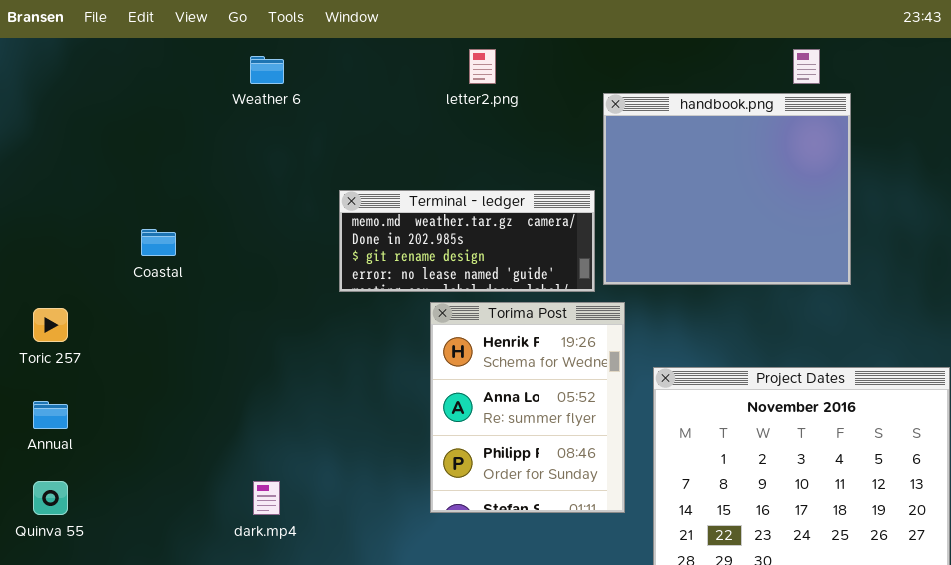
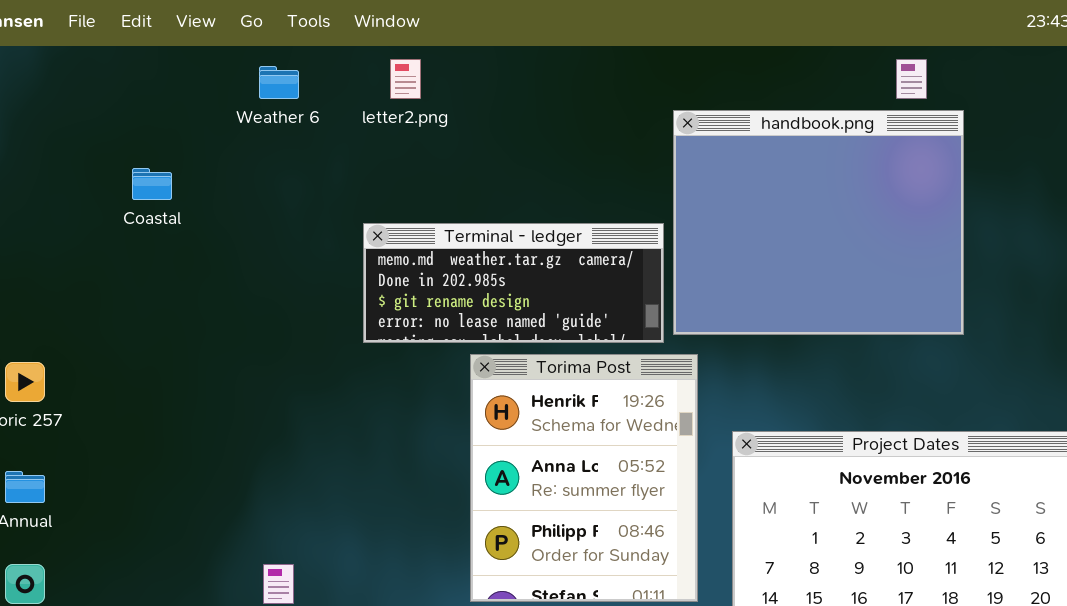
letter2.png: [469,49,496,84] -> [390,59,421,99], moved
Coastal: [141,229,176,256] -> [132,168,172,200], moved

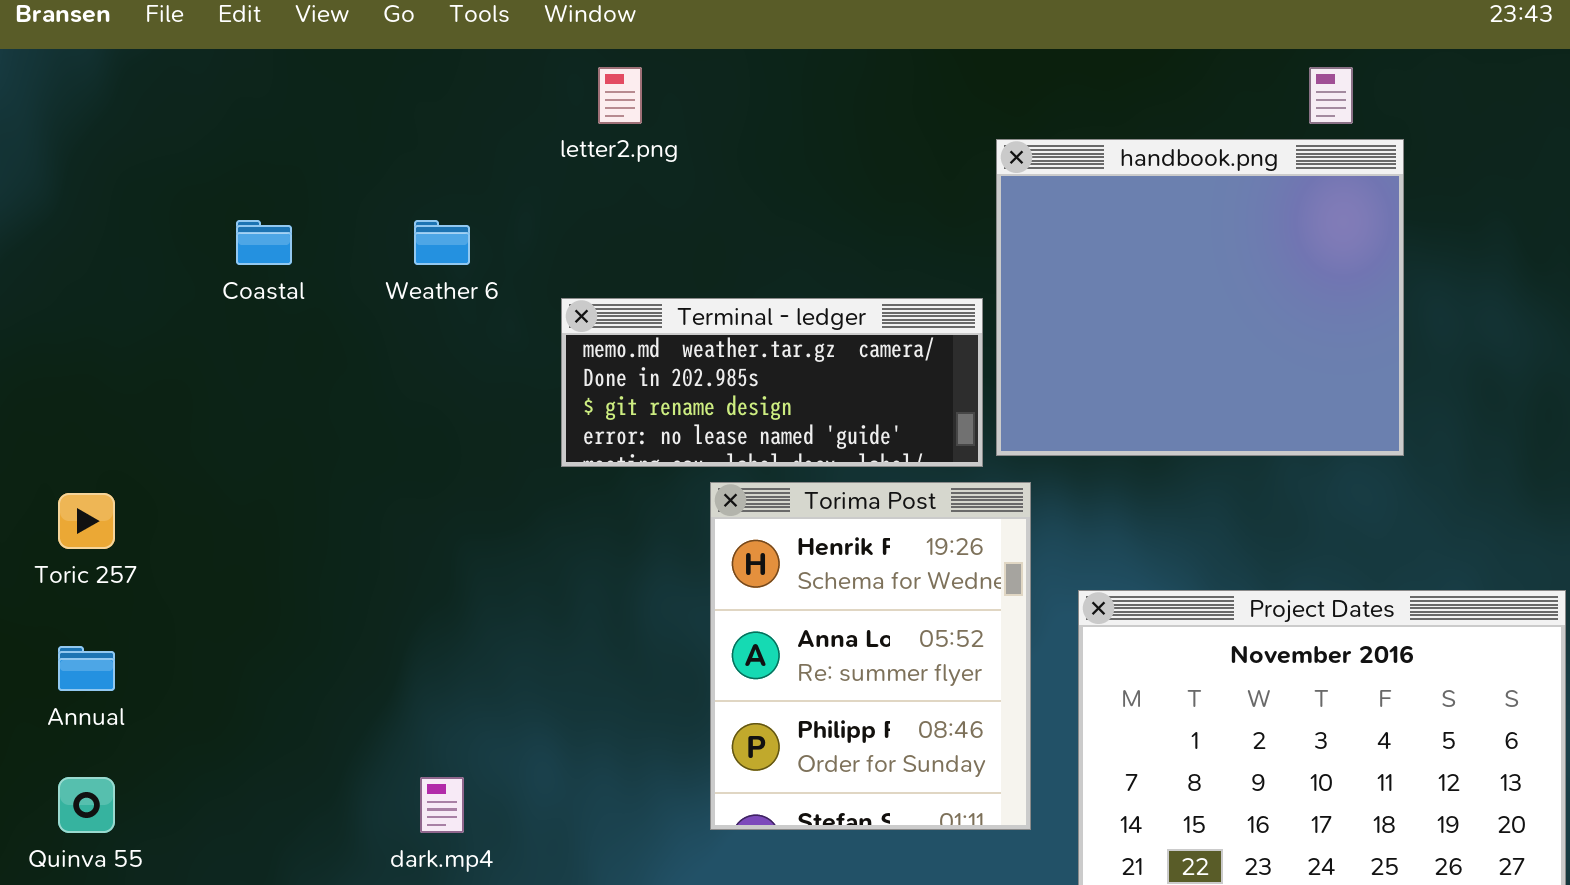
Weather 6: [259,66,299,99] -> [414,220,470,265], moved

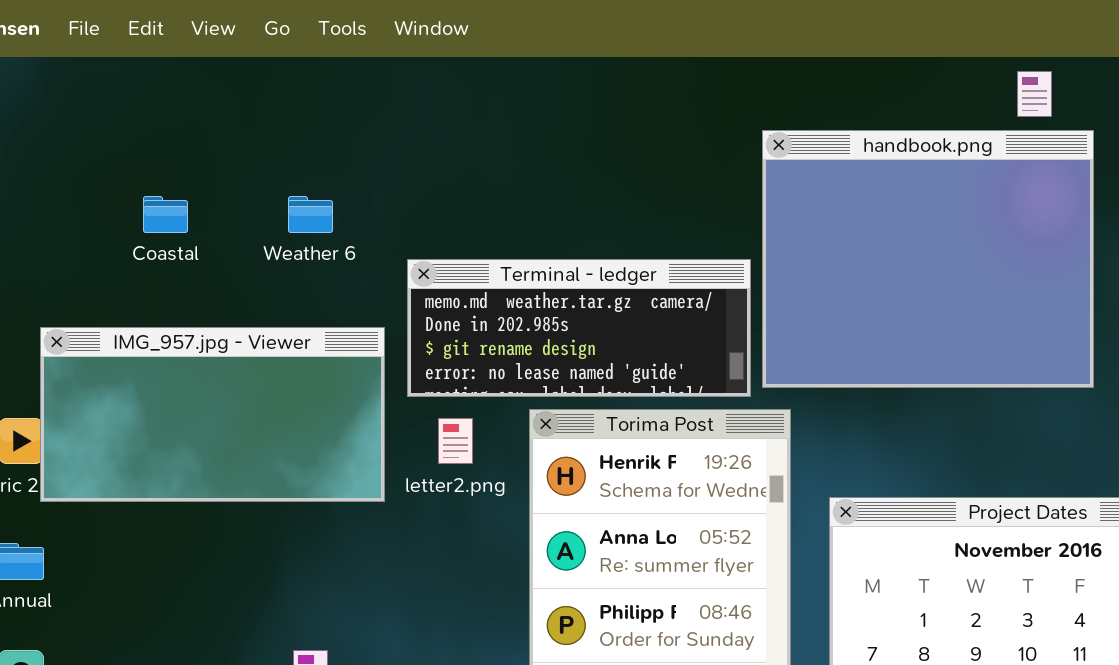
letter2.png: [598,67,642,124] -> [438,418,473,464], moved
IMG_957.jpg - Viewer: none -> [40,327,385,502], opened

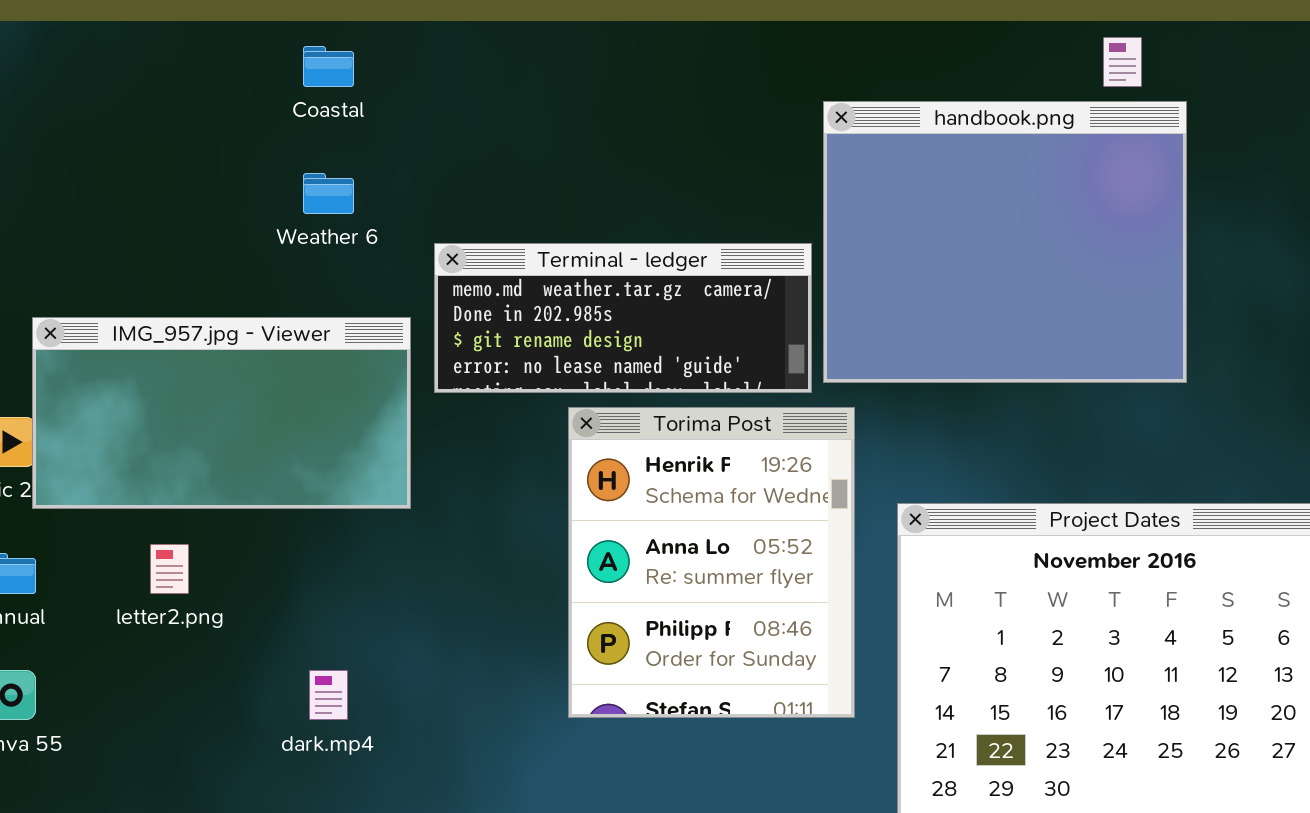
Coastal: [143,196,188,233] -> [303,46,354,87], moved
letter2.png: [438,418,473,464] -> [150,544,189,594], moved

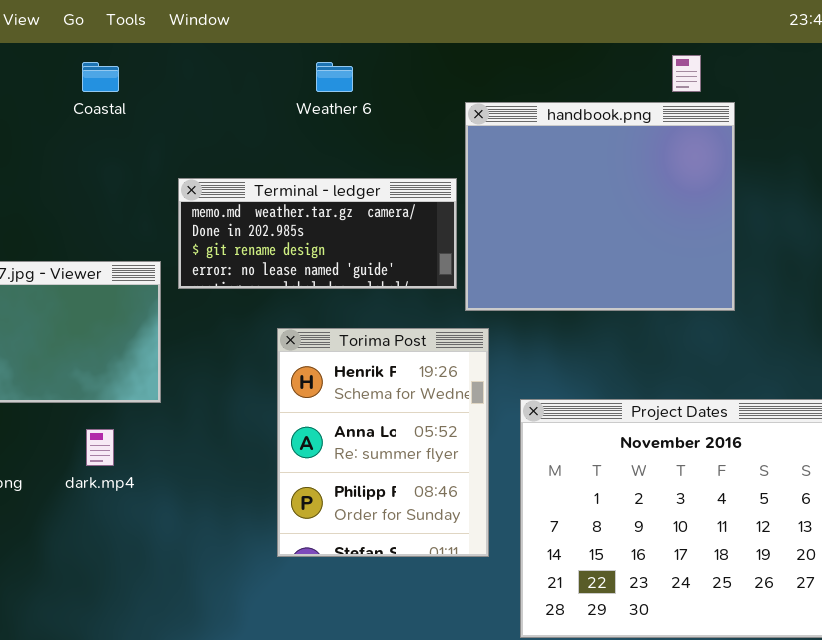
Weather 6: [303,173,354,214] -> [316,62,353,92], moved
Terminal - ledger: [434,243,812,393] -> [178,178,457,289], moved
dark.mp4: [309,670,348,720] -> [86,429,114,466], moved

